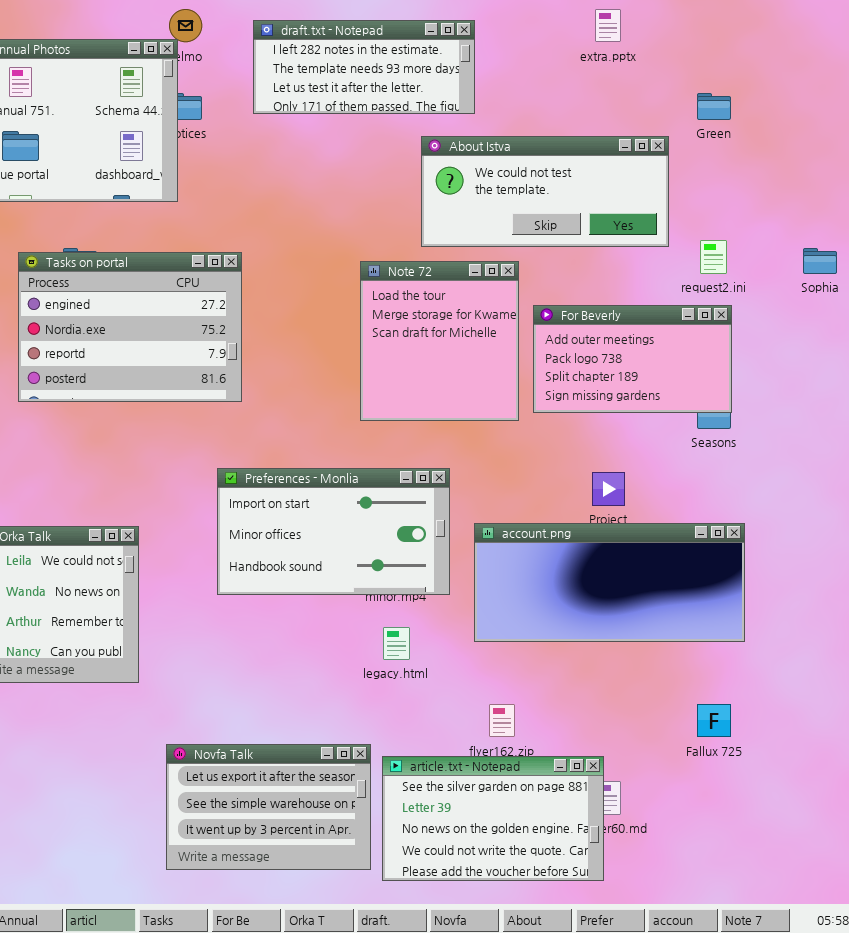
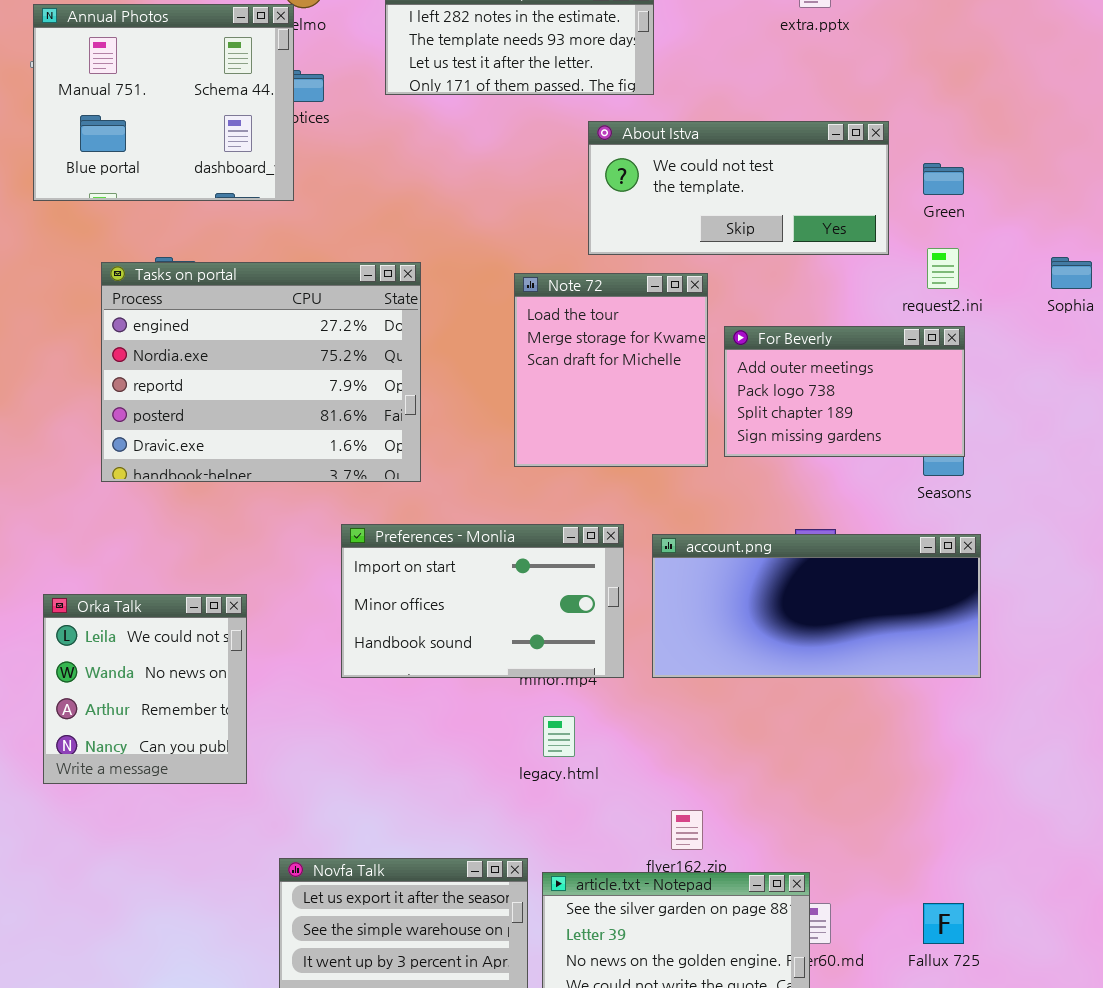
Green: [697,93,731,120] -> [923,163,964,195], moved
Tasks on portal: [18,252,242,402] -> [101,262,421,482], resized
account.png: [474,523,745,642] -> [652,534,981,678], moved
Fallux 725: [697,704,731,737] -> [923,903,964,944], moved

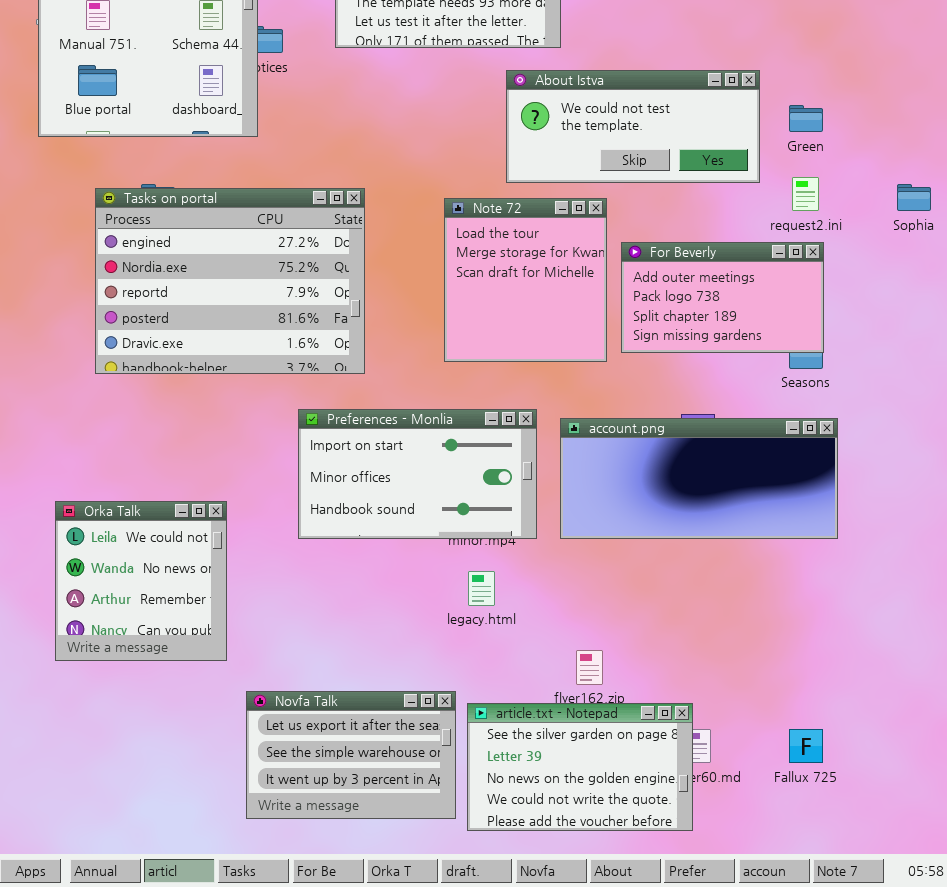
Orka Talk: [43,594,247,784] -> [55,501,227,661], moved

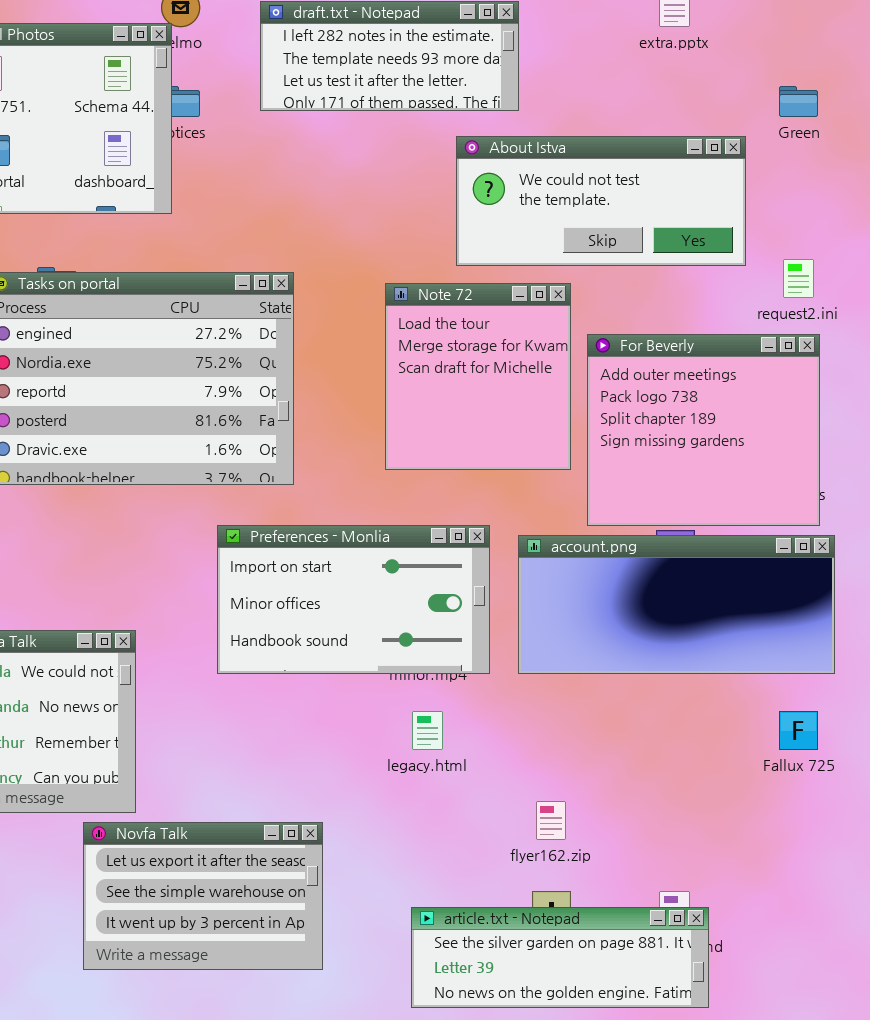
Green: [789,105,823,132] -> [779,86,818,117], moved
For Beverly: [621,242,824,353] -> [587,334,820,526], resized
Novfa Talk: [246,691,456,819] -> [83,822,323,970], moved
article.txt - Notepad: [467,703,693,831] -> [411,907,709,1008], resized
Fallux 725: [789,729,823,763] -> [779,711,818,750], moved

